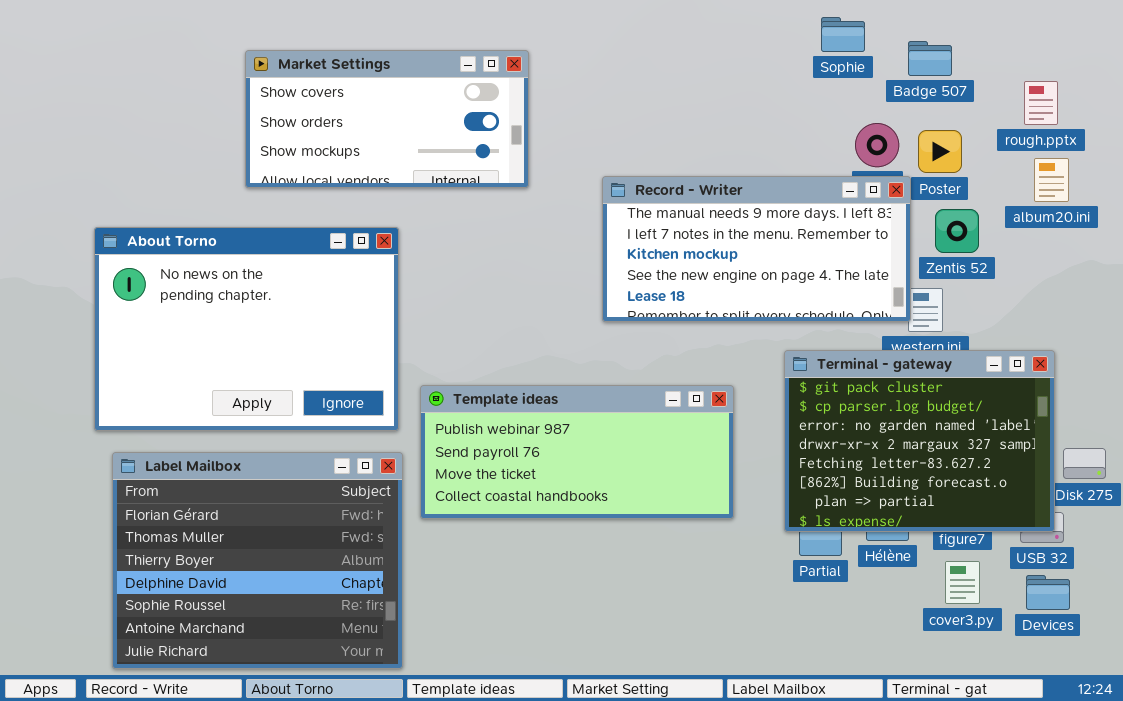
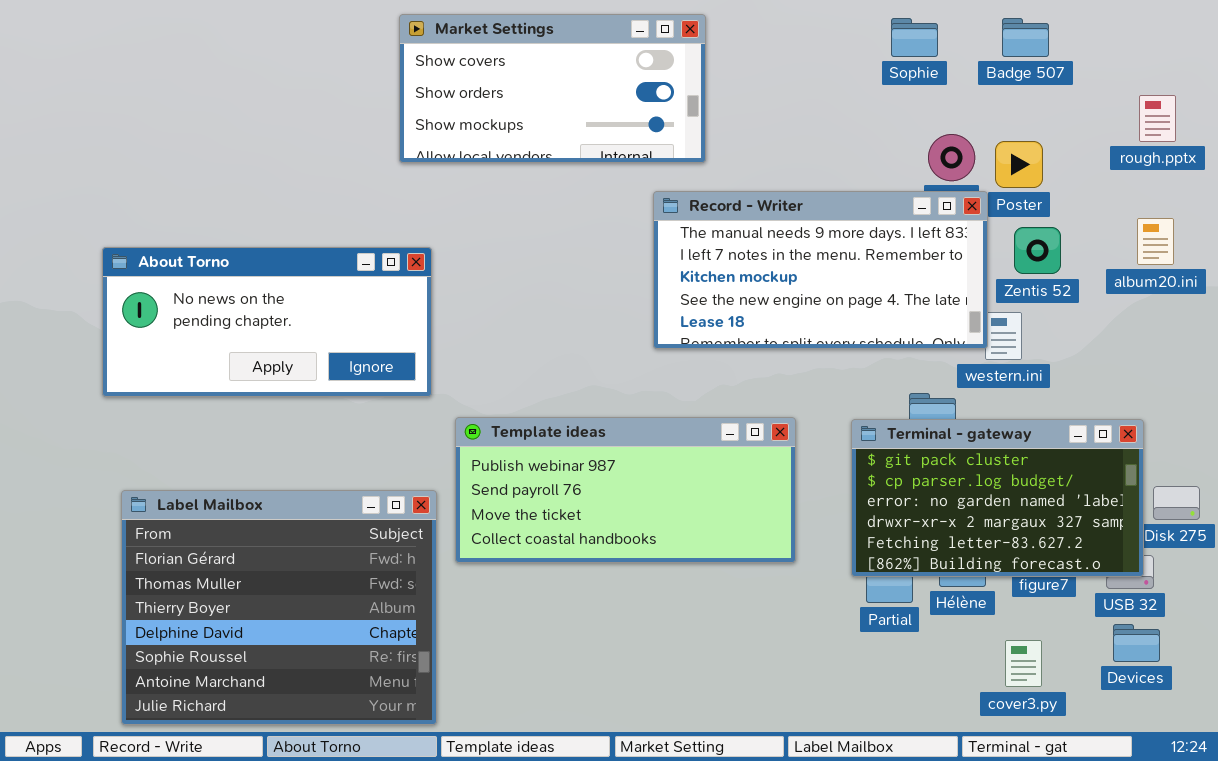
Badge 507: [908,41,952,76] -> [1002,18,1049,57], moved
Market Settings: [245,50,529,188] -> [399,14,706,163], moved
rough.pptx: [1024,81,1058,125] -> [1139,95,1176,142], moved
album20.ini: [1034,158,1069,202] -> [1137,218,1174,265], moved
About Torno: [94,227,399,431] -> [102,247,432,397], resized
Terminal - gateway: [784,350,1055,532] -> [851,419,1144,577], resized
cover3.py: [945,561,980,604] -> [1005,640,1042,687], moved

